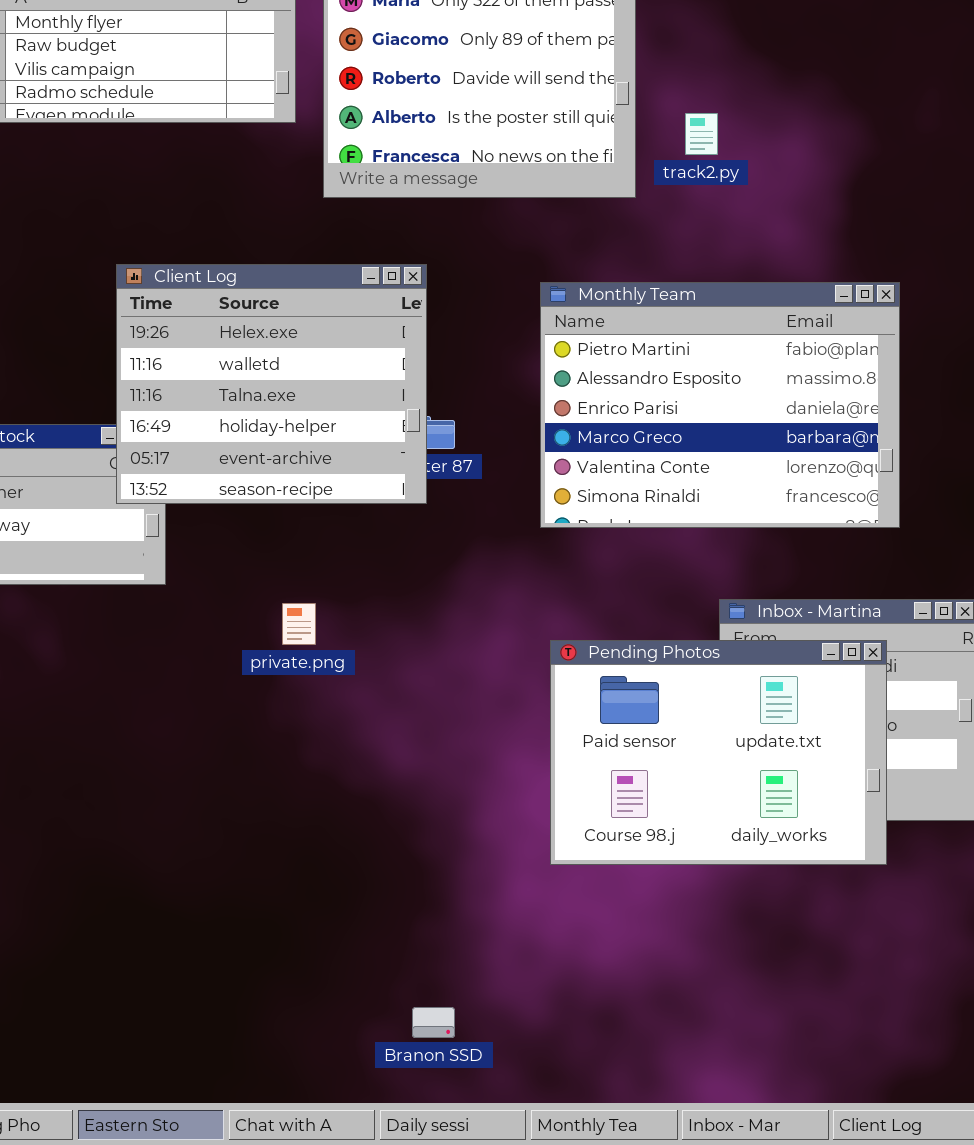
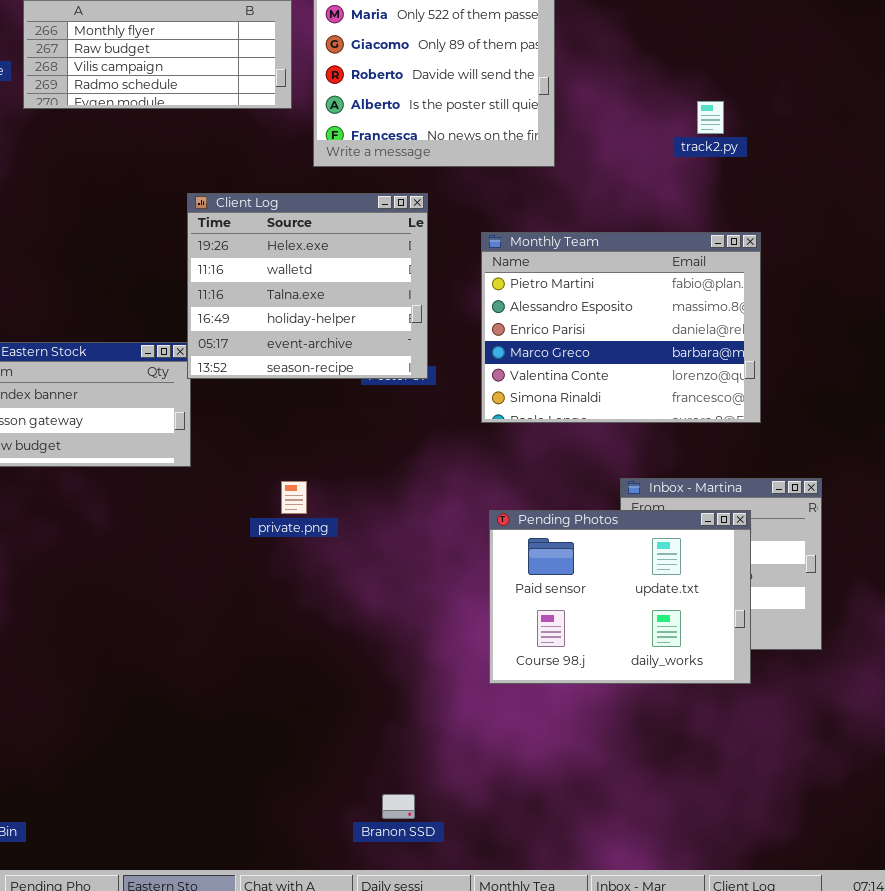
track2.py: [685,113,718,155] -> [697,101,724,134], moved
Client Log: [116,264,427,504] -> [187,193,428,379], moved

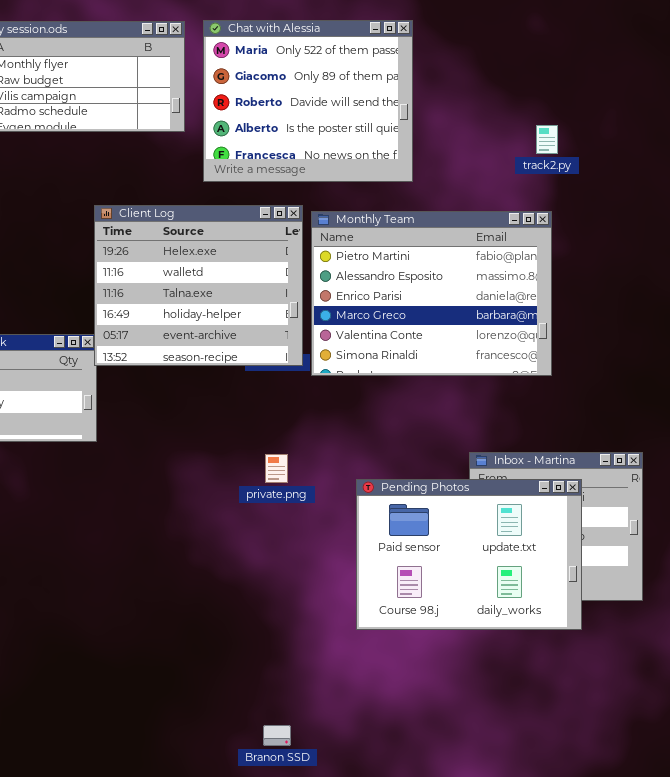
Monthly Team: [481,232,761,423] -> [311,211,552,376], moved
private.png: [281,481,307,514] -> [265,454,288,483], moved

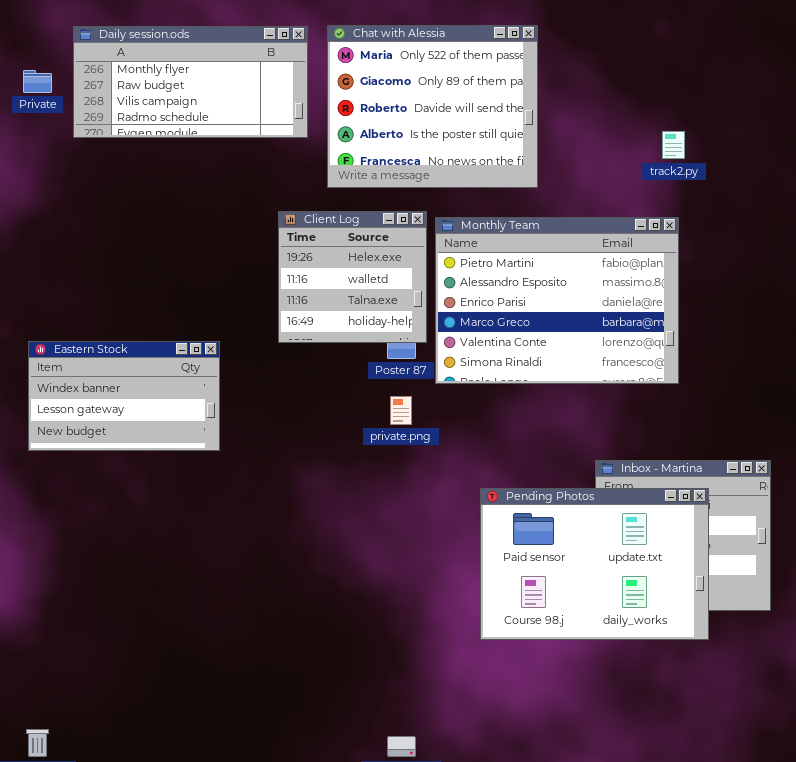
Client Log: [94,205,303,366] -> [278,211,427,343], resized
private.png: [265,454,288,483] -> [390,396,412,425], moved

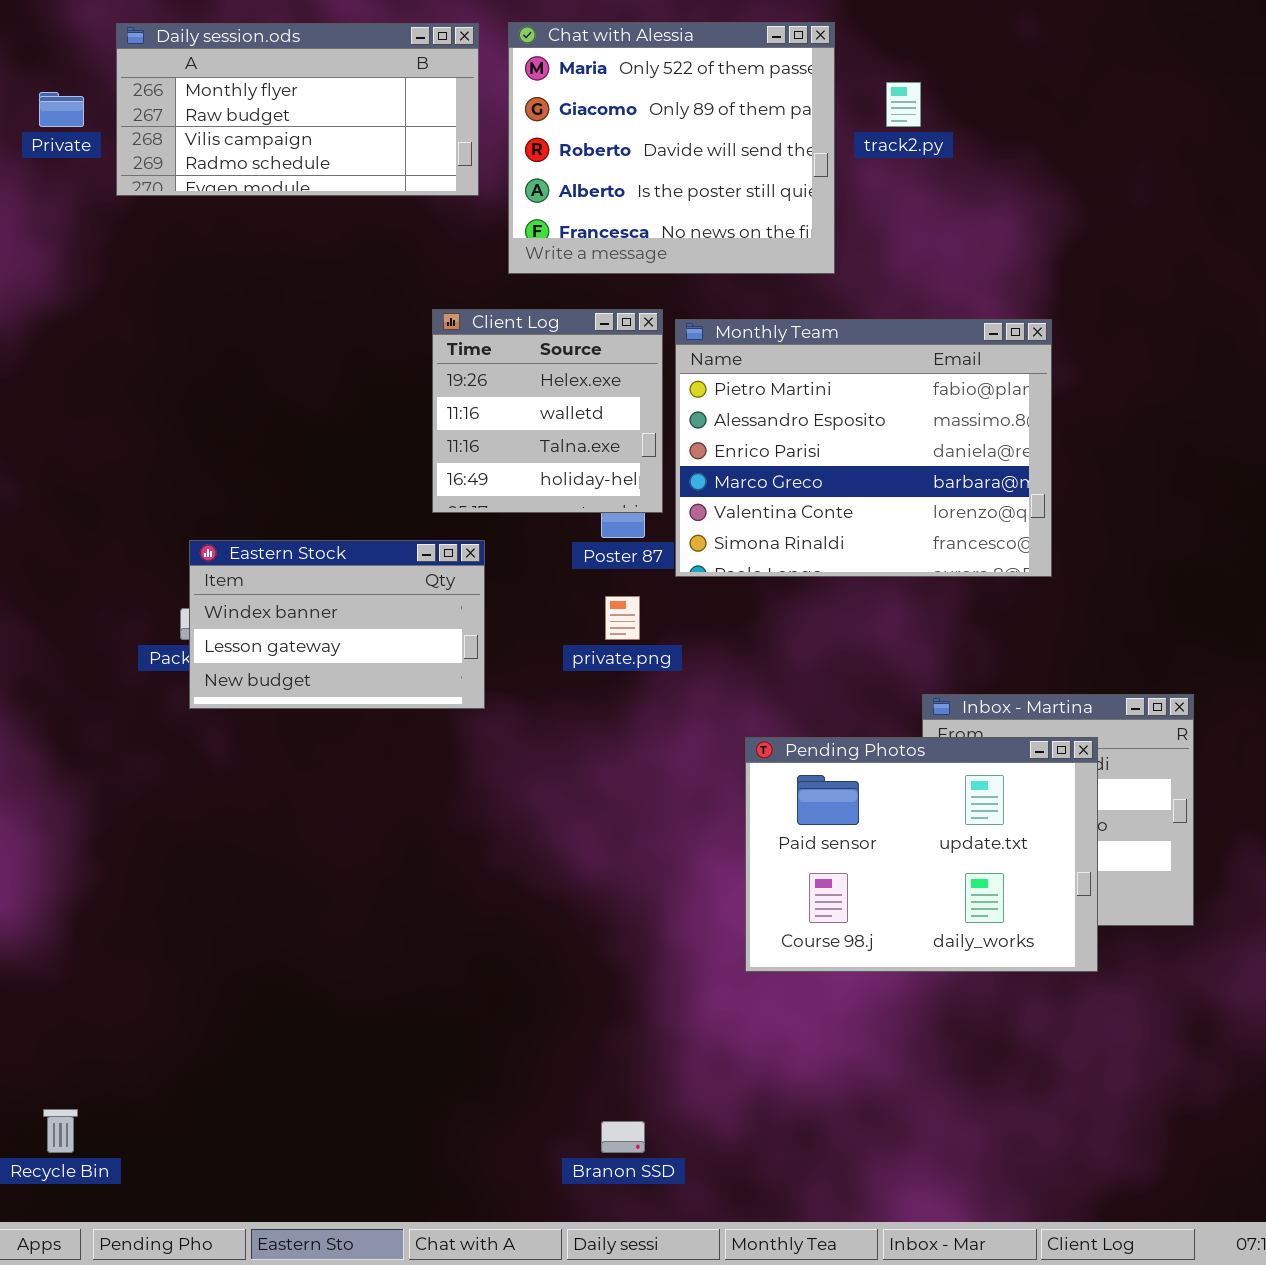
track2.py: [662,131,685,159] -> [886,82,921,127], moved
Eastern Stock: [28,341,220,451] -> [189,540,485,709], moved

